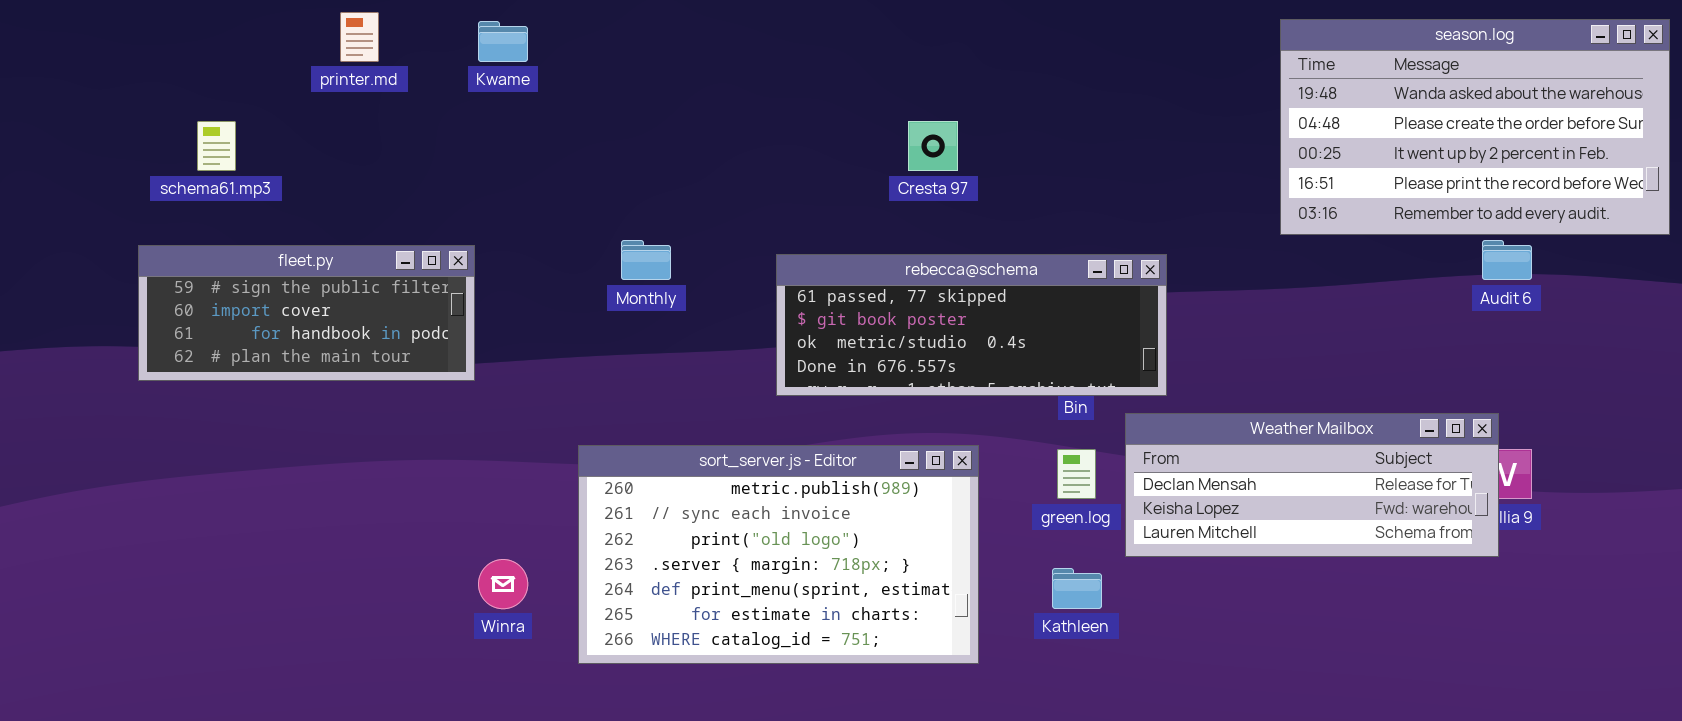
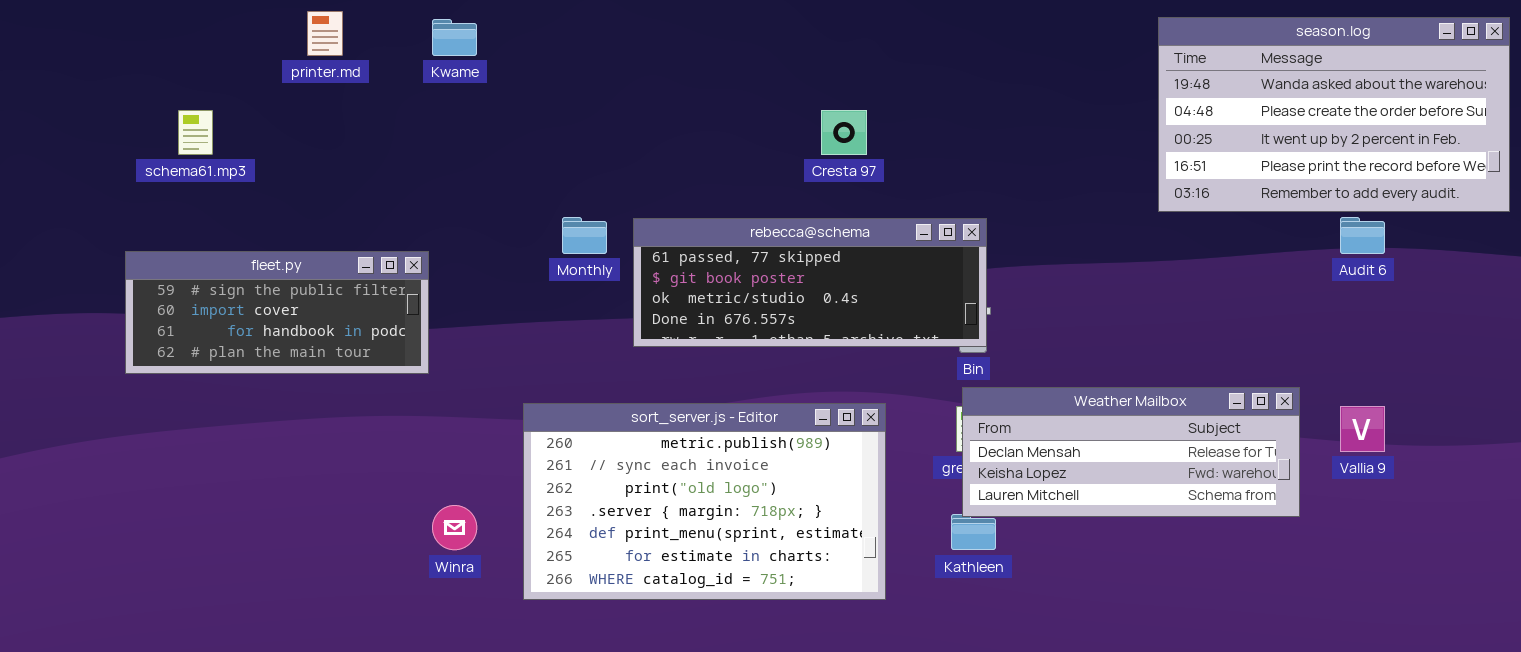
fleet.py: [138,245,475,381] -> [125,251,429,374], moved
rebecca@schema: [776,254,1167,396] -> [633,218,987,347], moved
Weather Mailbox: [1125,413,1499,557] -> [962,387,1300,517], moved

